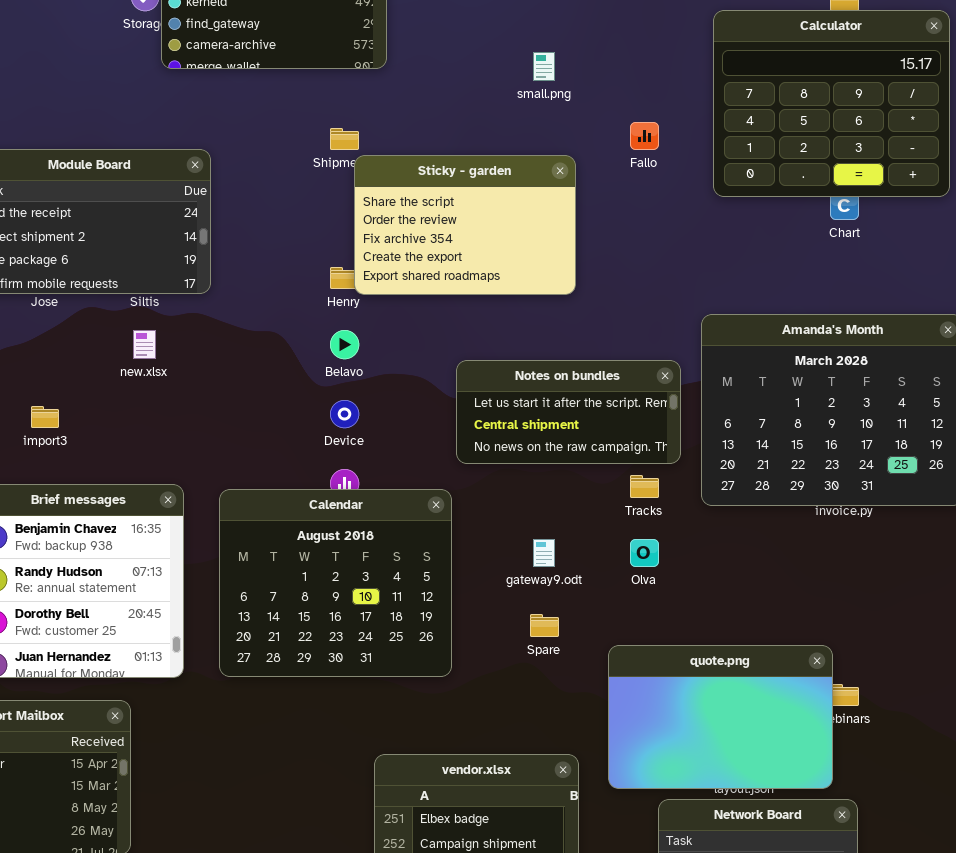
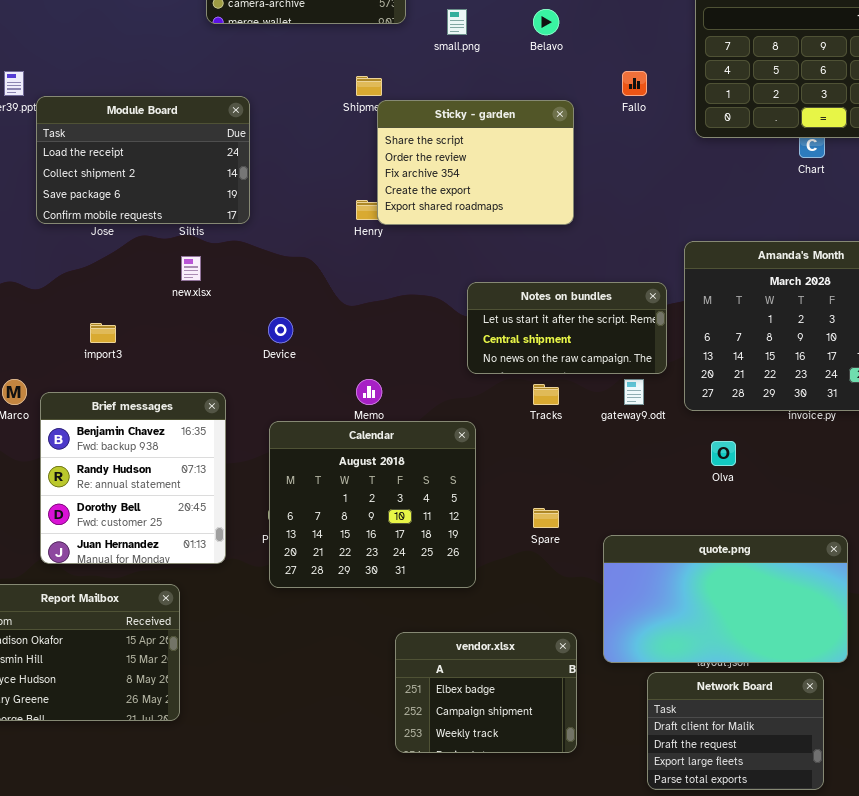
small.png: [533,52,555,81] -> [447,9,467,35], moved
Belavo: [330,330,359,359] -> [533,9,559,35], moved
Device: [330,400,359,428] -> [268,317,293,343], moved
Tracks: [630,475,659,498] -> [533,384,559,405], moved
Calendar: [219,489,452,677] -> [269,421,476,588], moved
gateway9.odt: [533,539,555,567] -> [624,379,644,405], moved
Olva: [630,539,659,567] -> [711,441,736,466], moved
quote.png: [608,645,833,789] -> [603,535,848,663], resized

